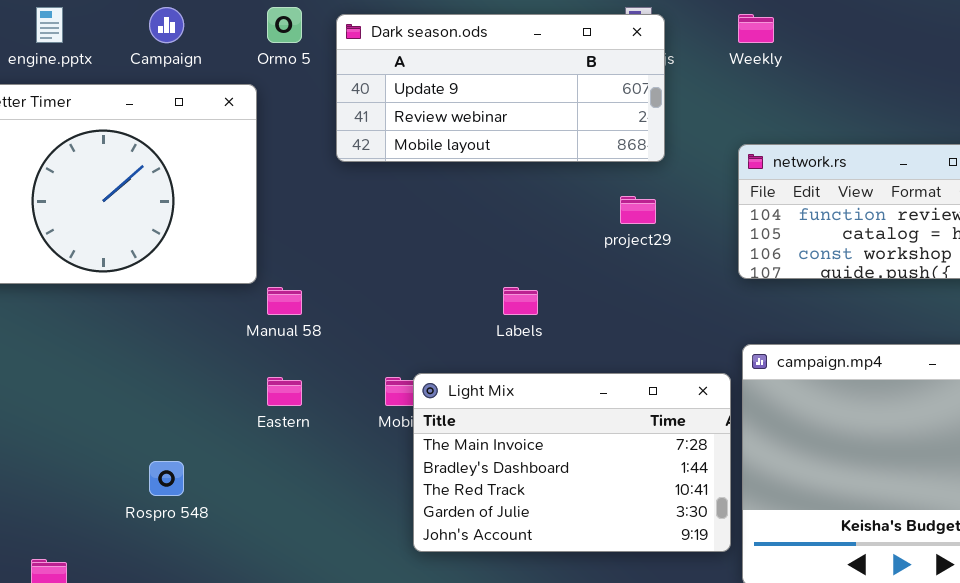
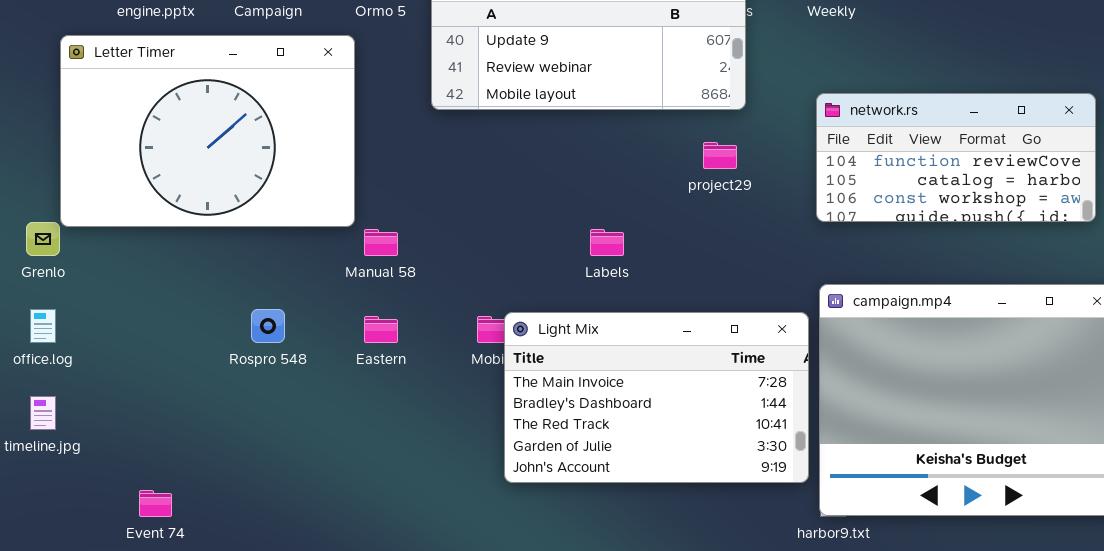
Rospro 548: [149,461,184,496] -> [251,309,285,343], moved

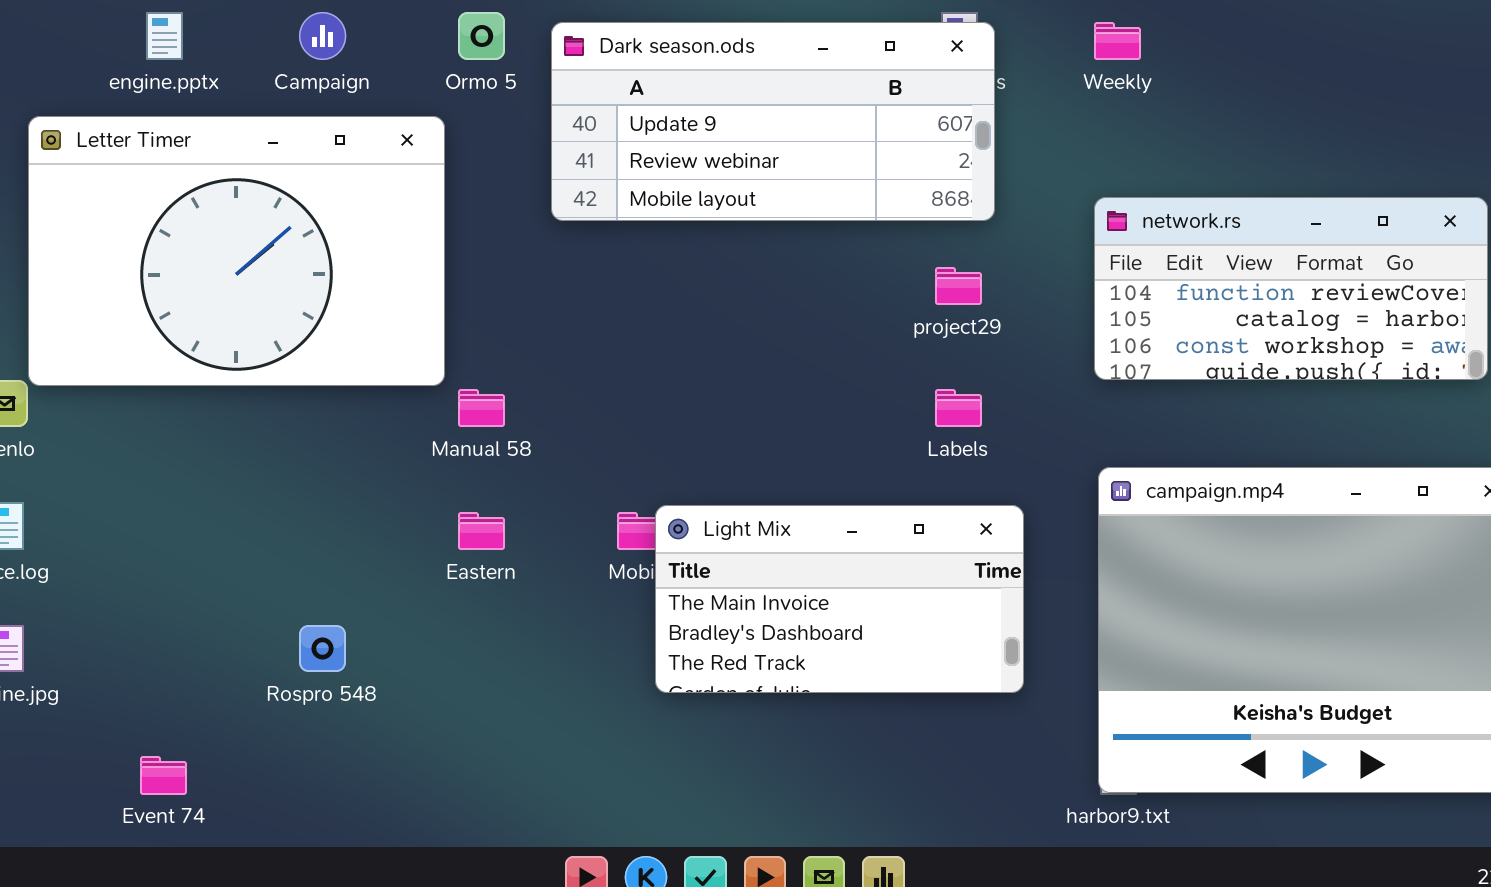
Labels: [590,229,624,256] -> [935,389,982,427], moved
Rospro 548: [251,309,285,343] -> [299,625,346,672], moved
Light Mix: [504,312,809,483] -> [655,505,1024,693], resized

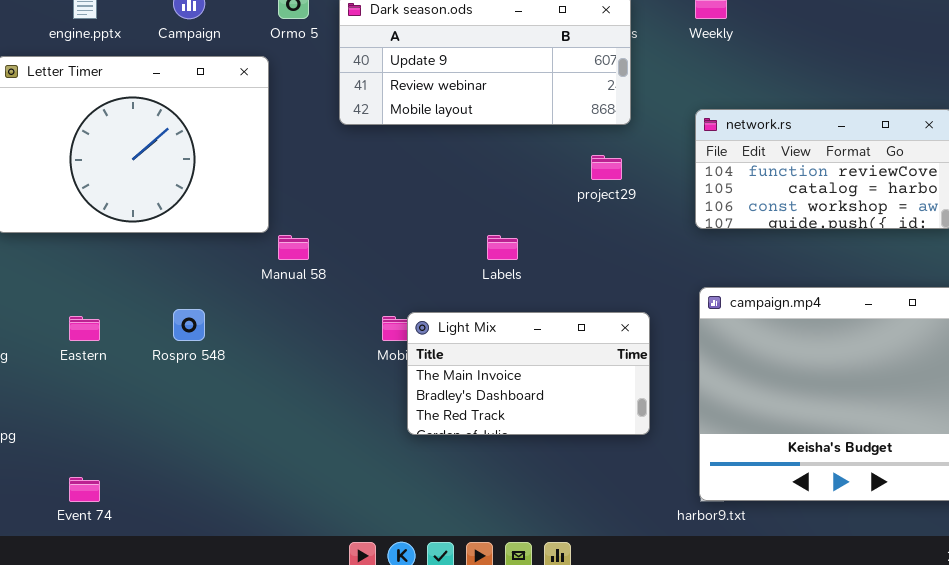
Labels: [935,389,982,427] -> [487,235,518,260], moved
Eastern: [458,512,505,550] -> [69,316,100,341], moved
Rospro 548: [299,625,346,672] -> [173,309,205,341], moved

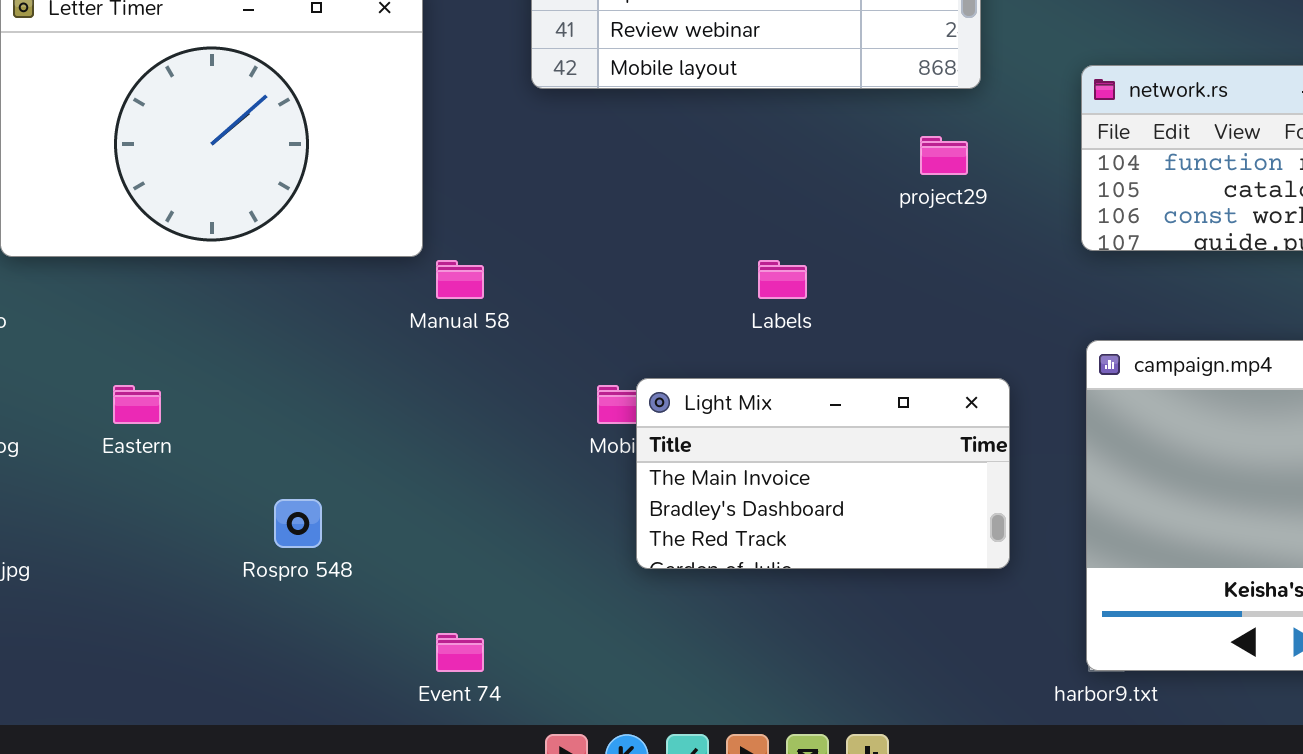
Rospro 548: [173,309,205,341] -> [274,499,322,548], moved
Event 74: [69,477,100,502] -> [436,633,484,672], moved

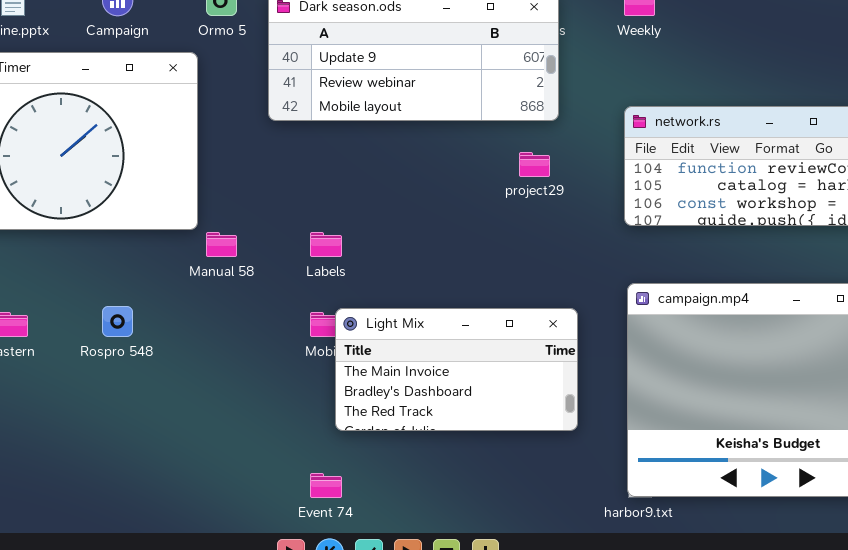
Labels: [758,260,807,299] -> [310,232,342,257], moved
Rospro 548: [274,499,322,548] -> [102,306,133,337], moved
Event 74: [436,633,484,672] -> [310,473,342,498], moved

